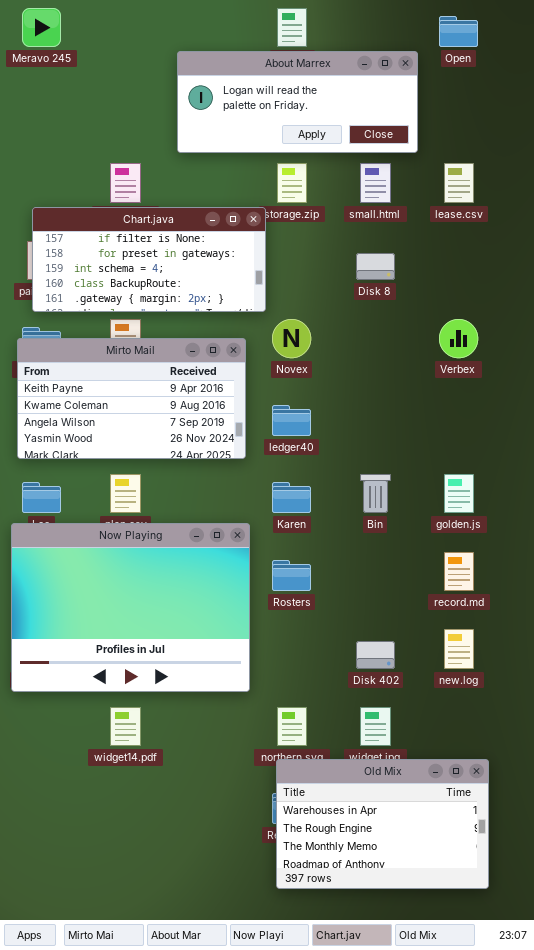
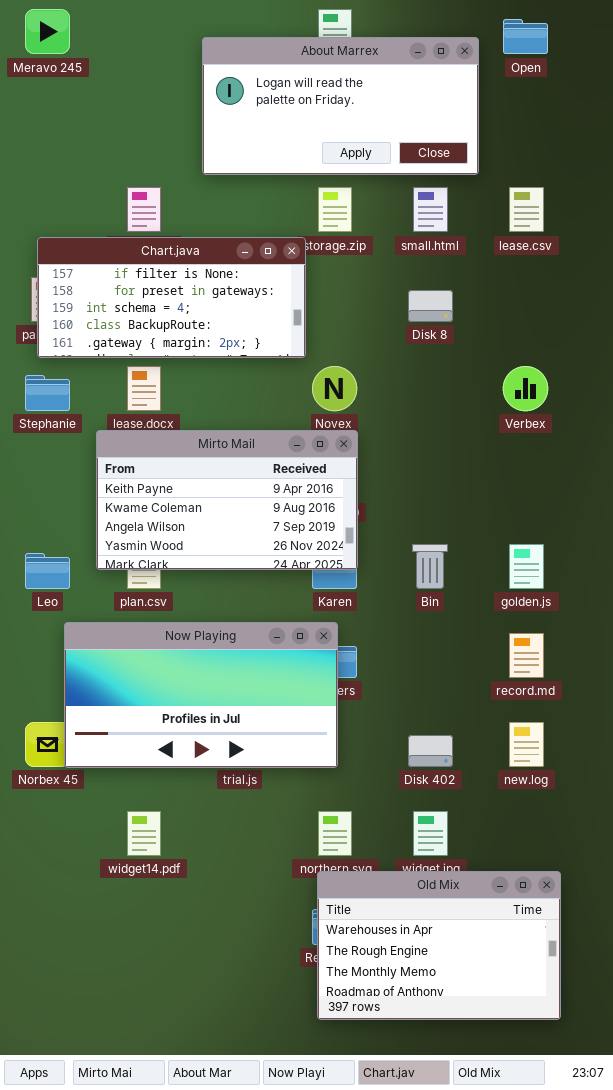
About Marrex: [177,51,418,153] -> [202,37,479,175], resized
Mirto Mail: [17,338,246,459] -> [96,430,358,570], moved
Now Playing: [11,523,250,692] -> [64,622,338,768], moved, resized

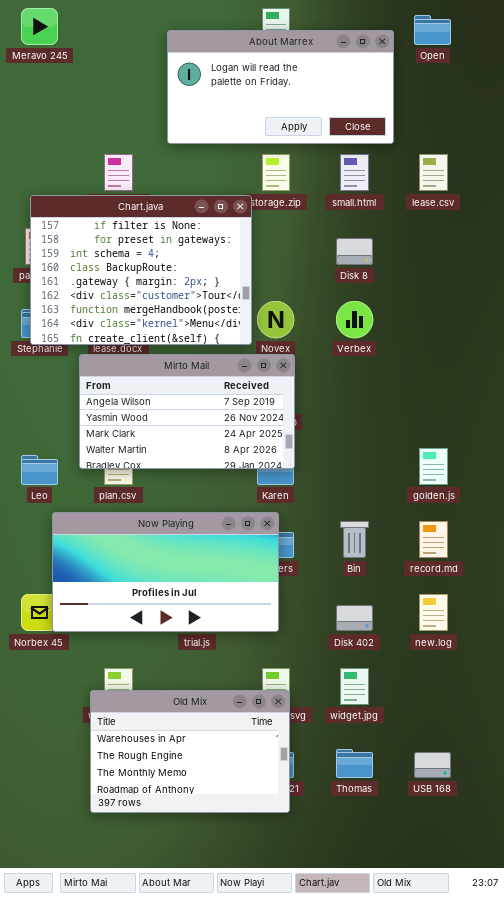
Chart.java: [37,237,306,358] -> [30,195,252,345], resized
Verbex: [503,366,548,411] -> [336,301,373,338], moved
Mirto Mail: [96,430,358,570] -> [79,354,295,469], scrolled down 2 rows
Bin: [412,544,448,589] -> [340,521,369,558], moved
Old Mix: [317,871,561,1020] -> [90,690,290,813], moved

